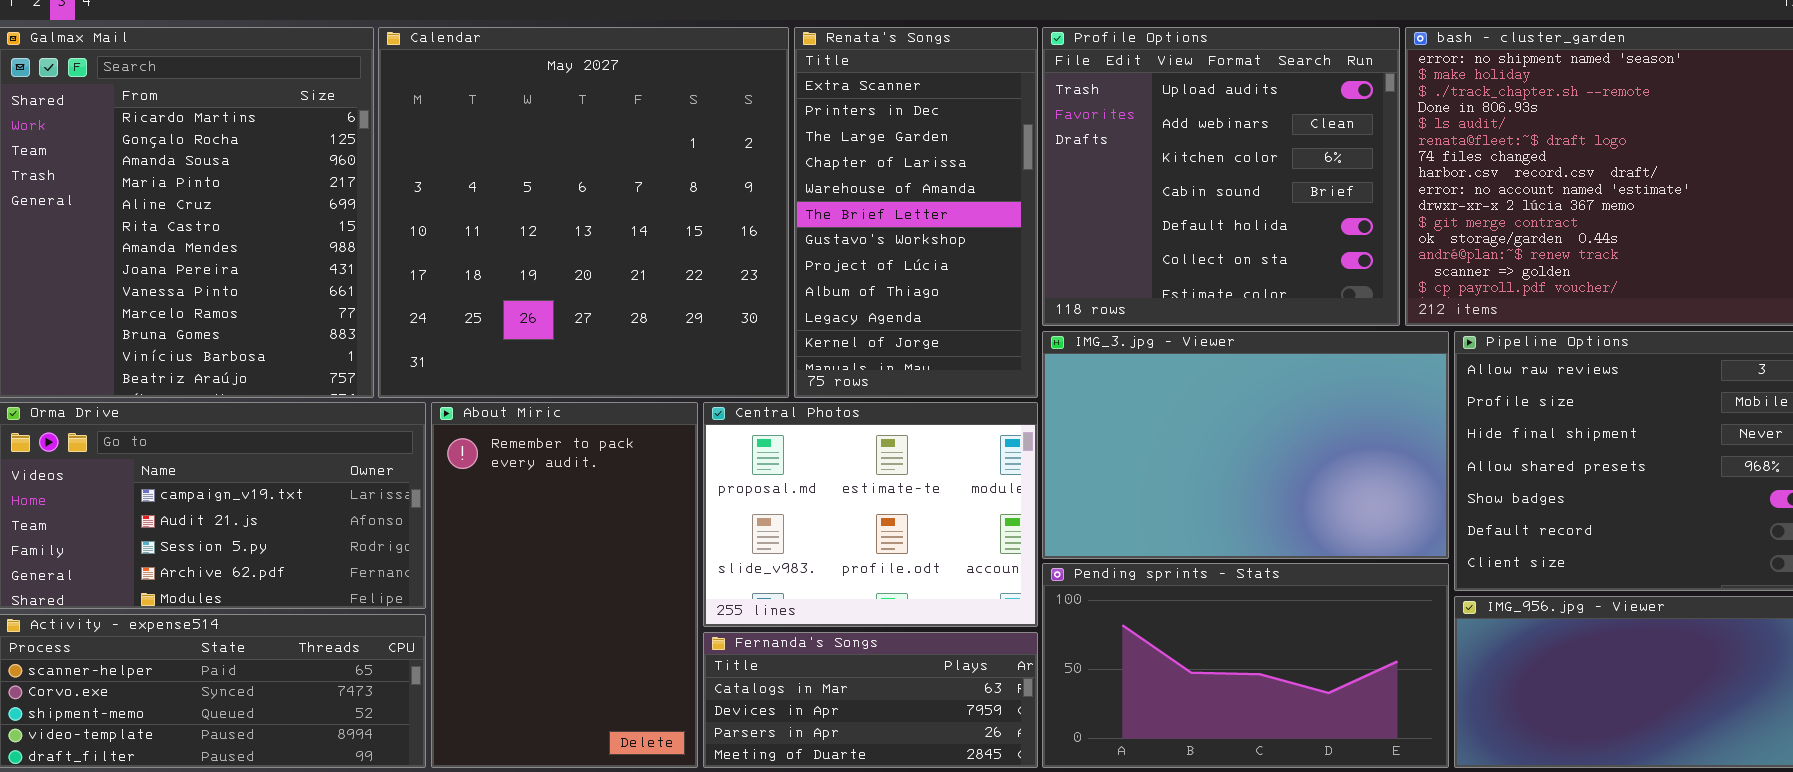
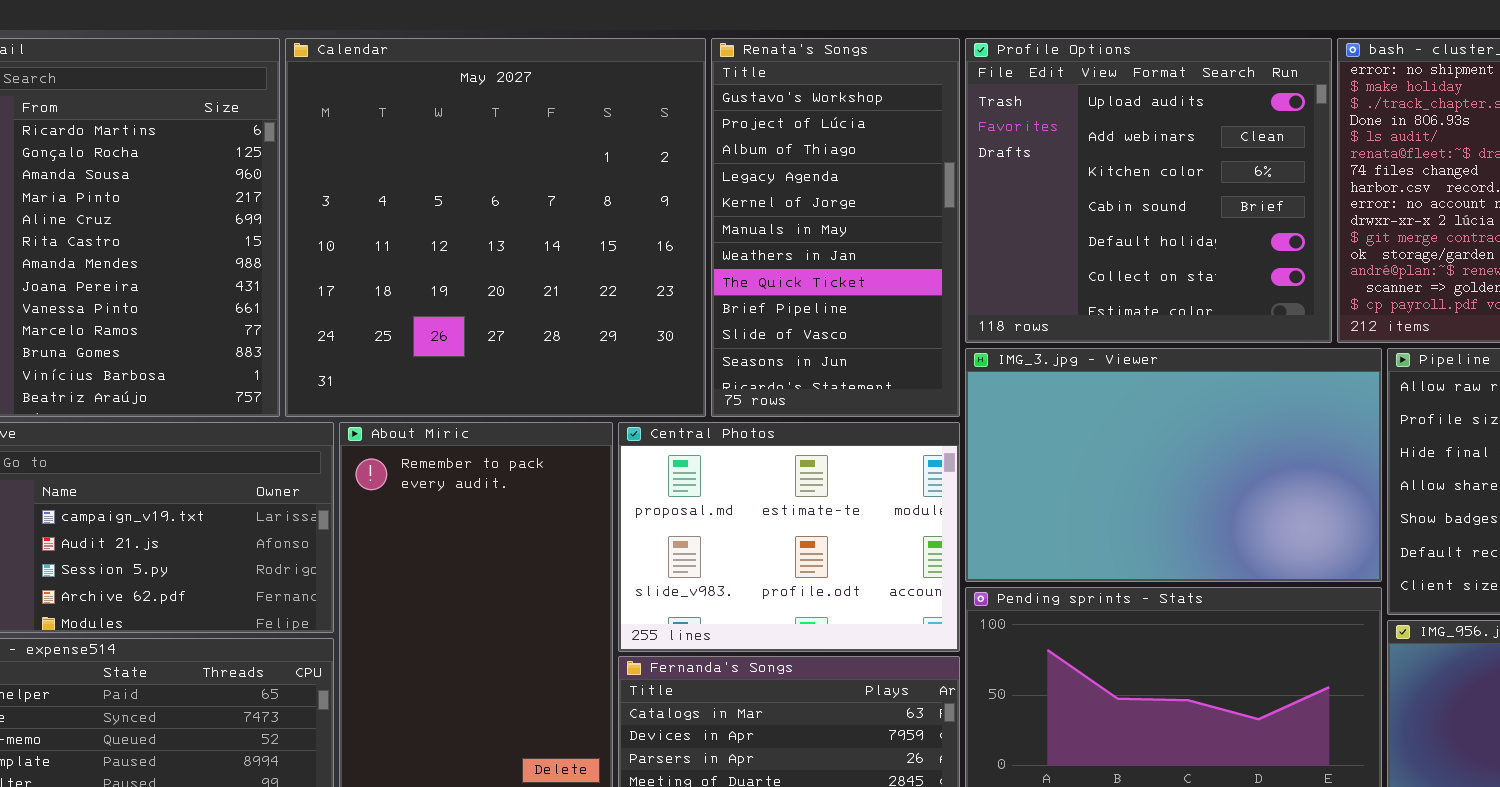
Renata's Songs: [794,27,1038,398] -> [711,38,960,417], scrolled down 6 rows

